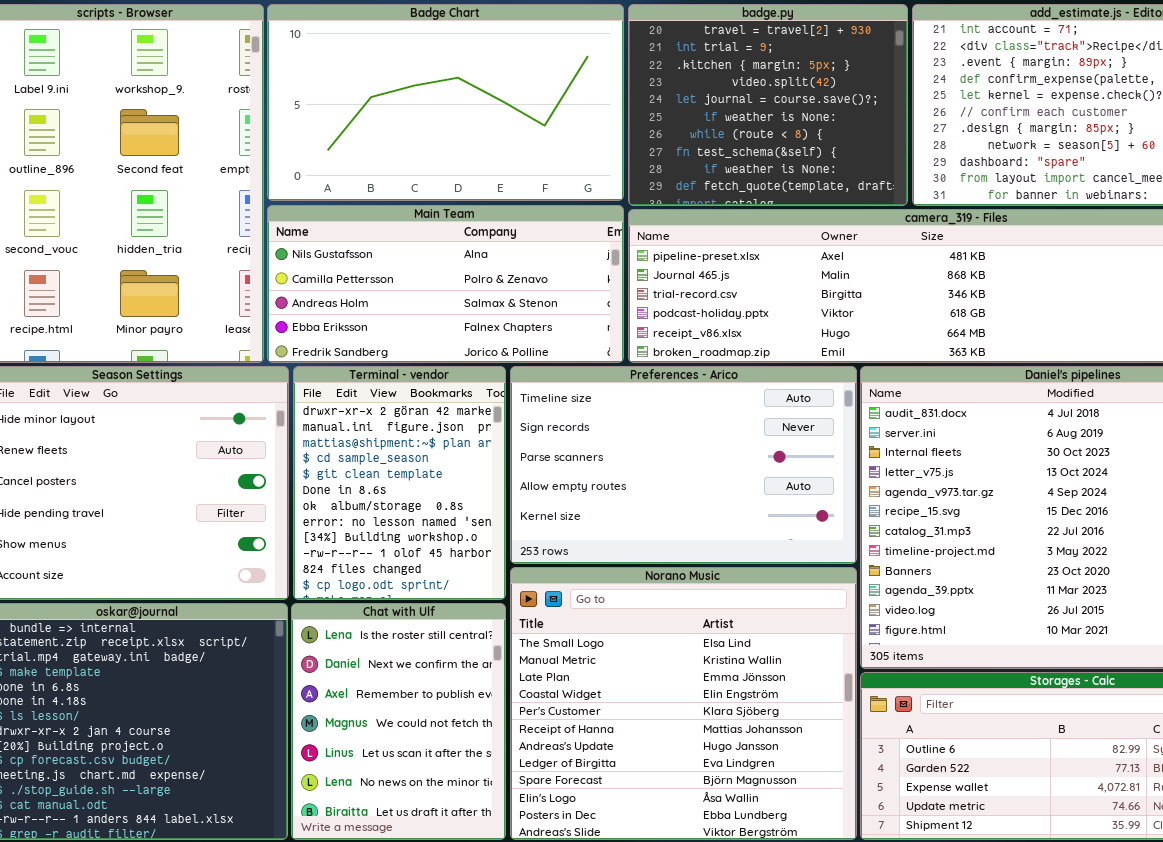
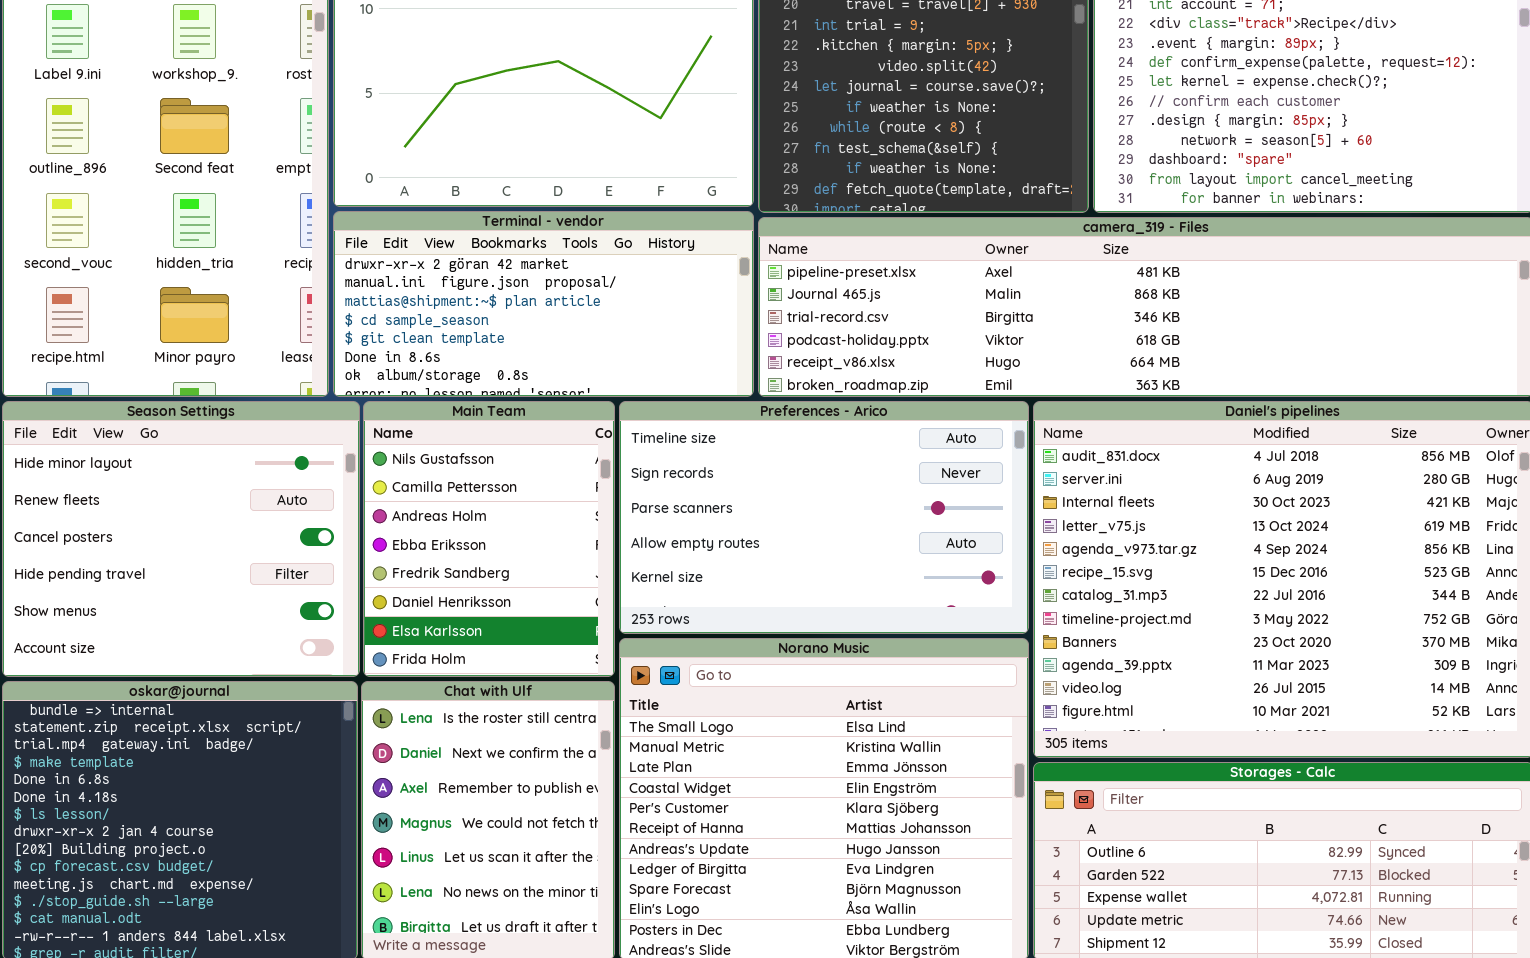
Main Team: [267,205,624,363] -> [363,401,615,677], moved, resized
Terminal - vendor: [293,366,506,600] -> [333,211,754,397], moved, resized

